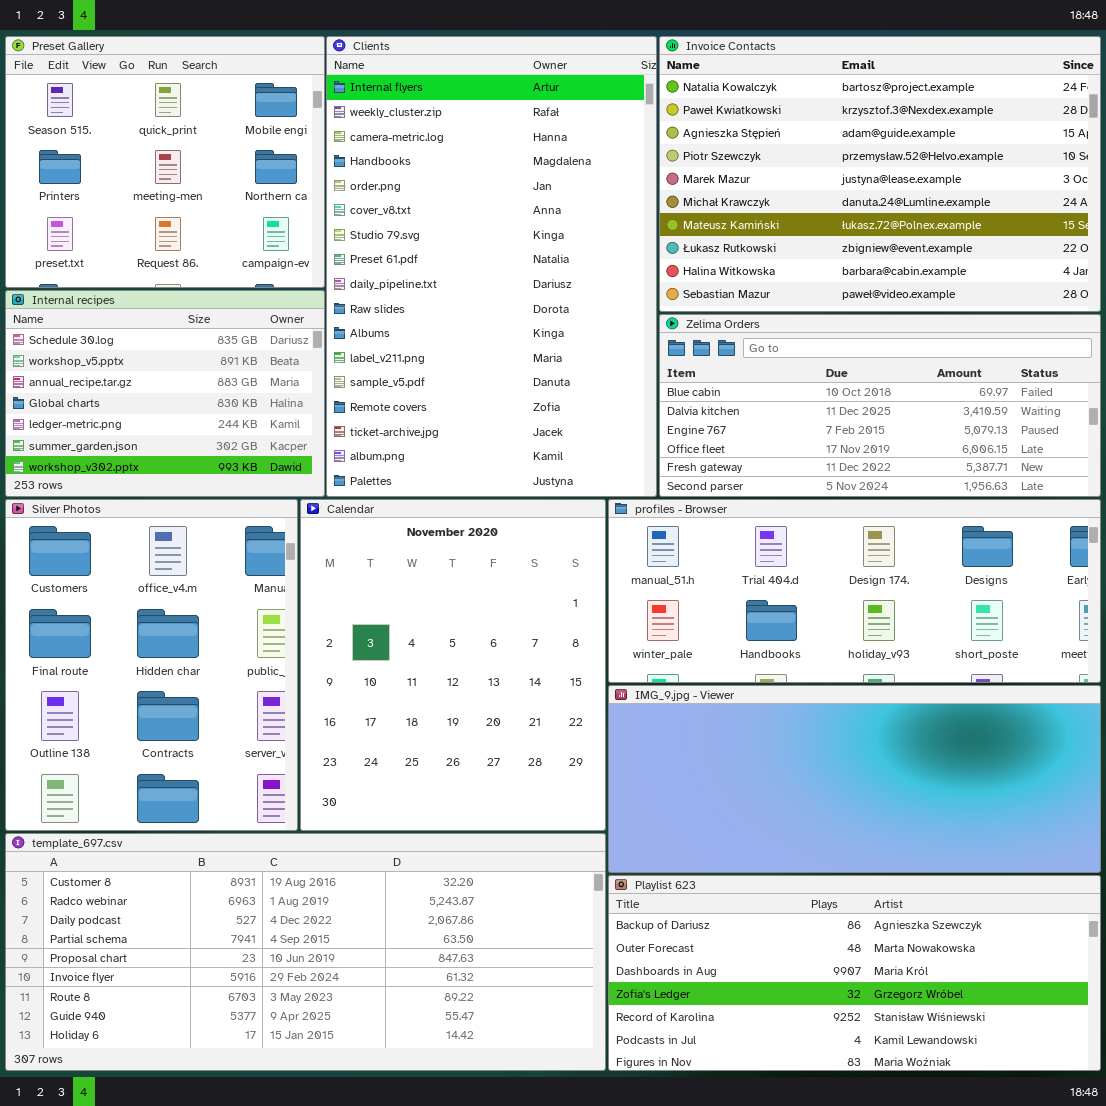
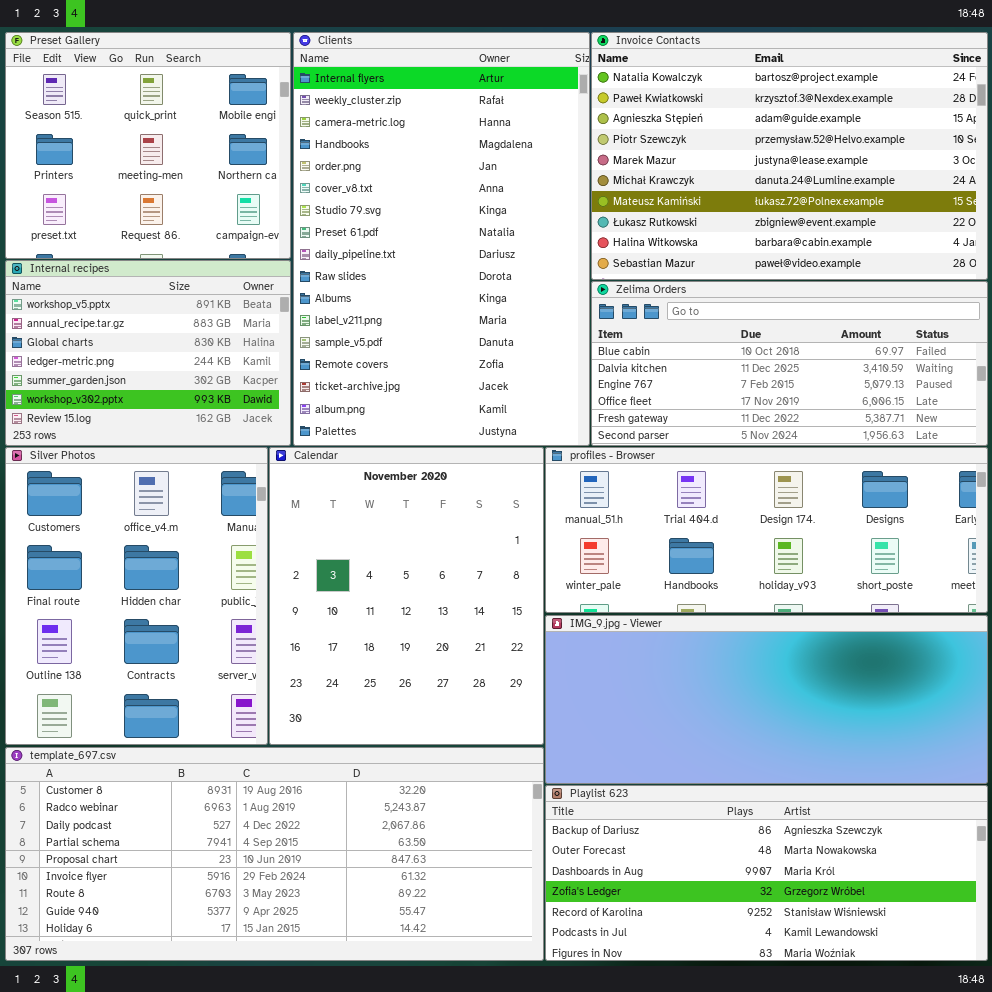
Internal recipes: [5,290,325,497] -> [5,260,291,446], scrolled down 1 row

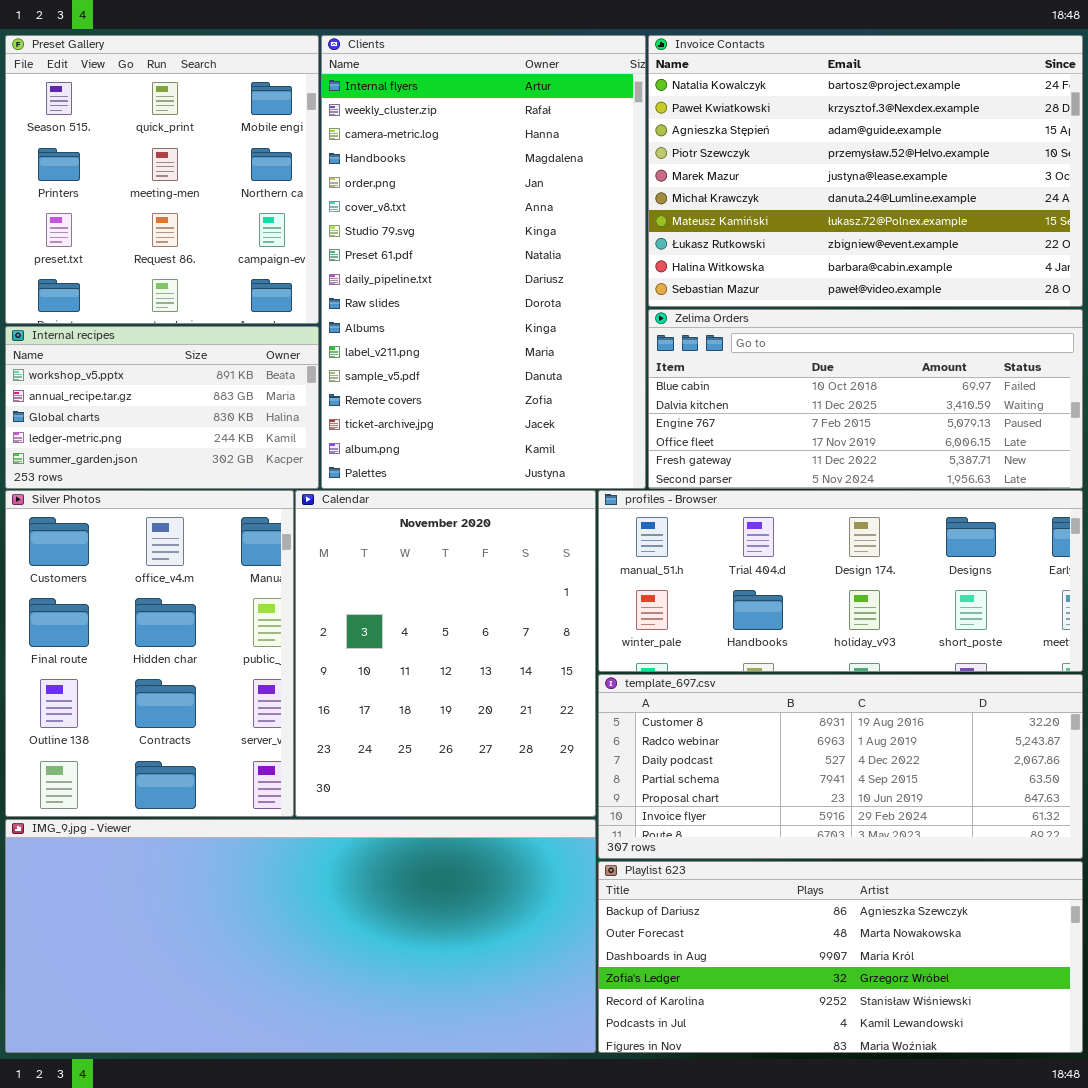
Preset Gallery: [5,32,291,259] -> [5,35,319,324], resized
Internal recipes: [5,260,291,446] -> [5,326,319,489], resized
IMG_9.jpg - Viewer: [545,615,988,784] -> [5,819,596,1053], moved, resized
template_697.csv: [5,747,544,961] -> [598,674,1083,859], moved, resized

